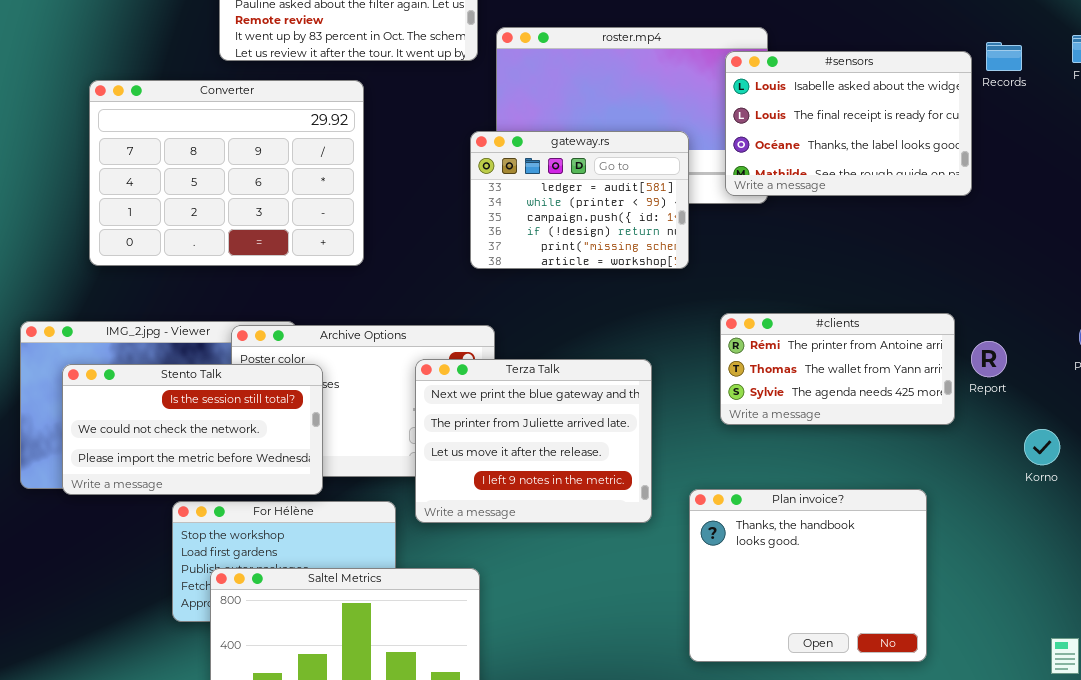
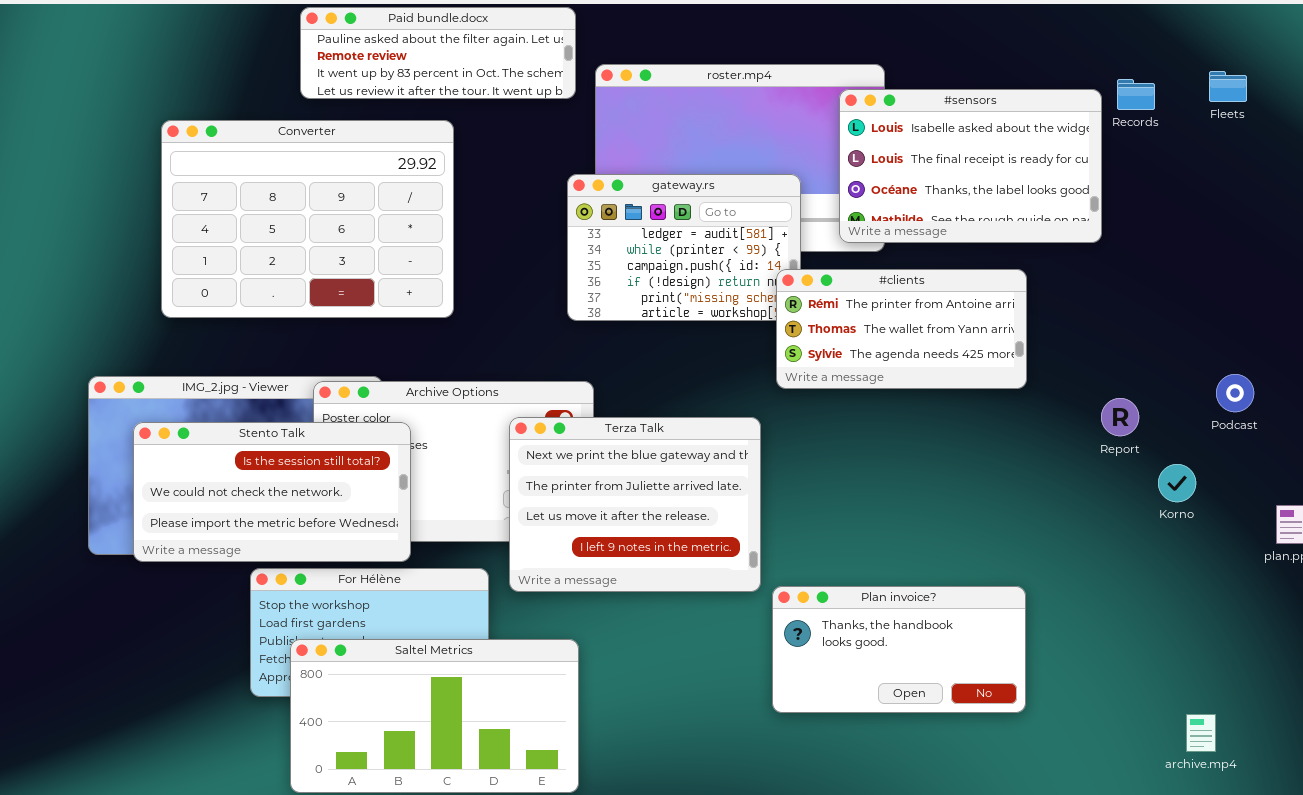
#clients: [720,313,955,425] -> [776,269,1027,389], moved
Korno: [1024,429,1060,465] -> [1158,464,1196,502], moved
Plan invoice?: [689,489,927,662] -> [772,586,1026,713], moved, resized

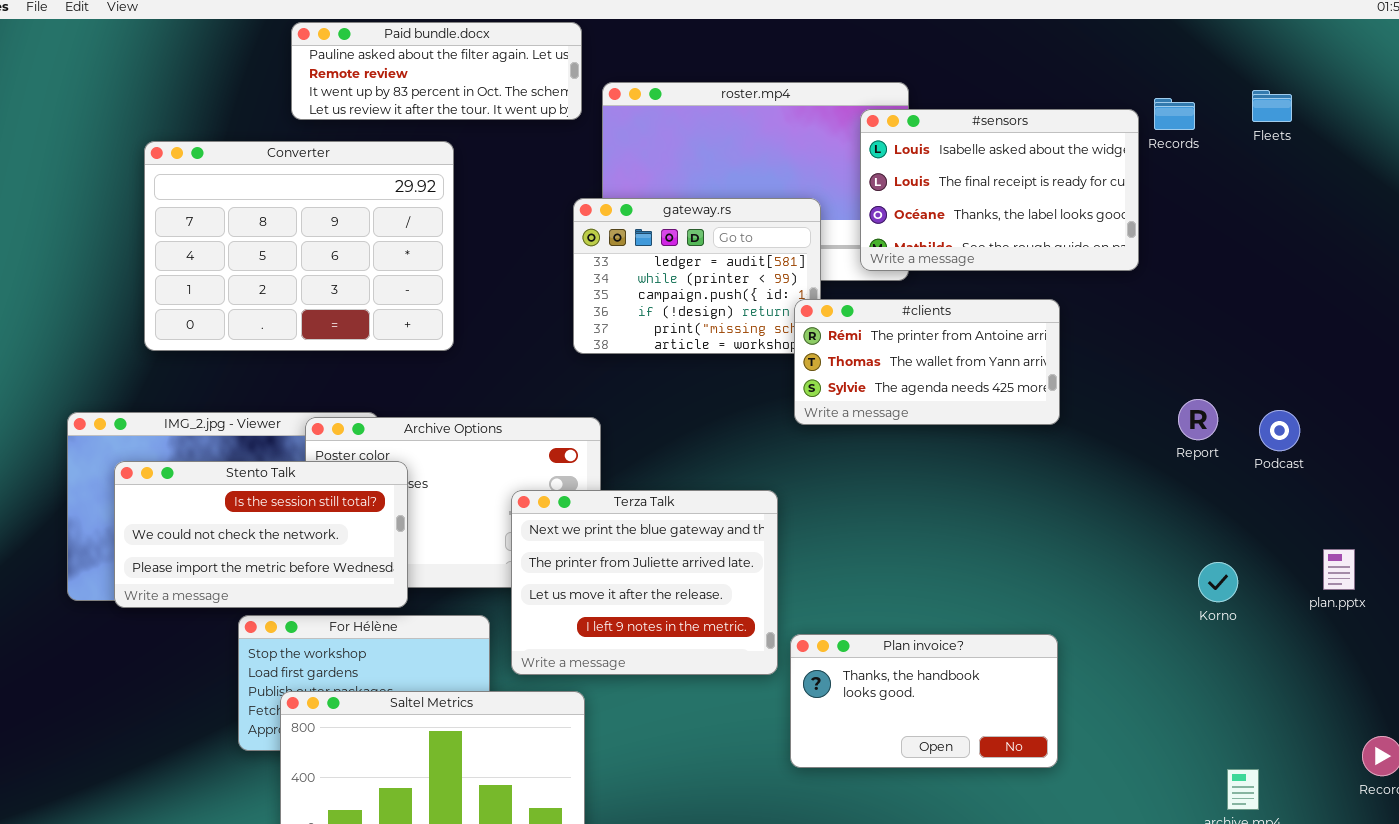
Report: [1101,398,1139,436] -> [1178,399,1218,440], moved
Terza Talk: [509,417,761,592] -> [511,490,778,675], moved
Korno: [1158,464,1196,502] -> [1198,562,1238,602], moved

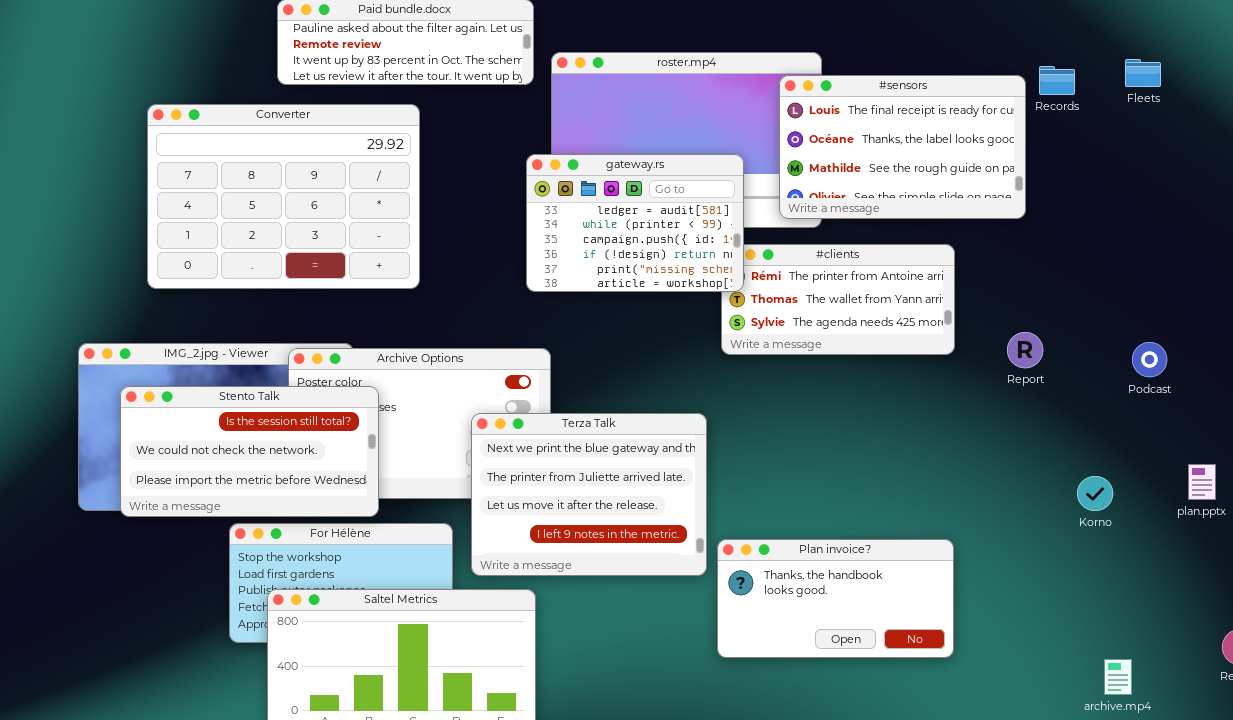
#sensors: [860,109,1139,271] -> [779,75,1026,219], scrolled down 1 row
gateway.rs: [573,198,821,354] -> [526,154,744,292], raised
Report: [1178,399,1218,440] -> [1007,332,1043,368], moved

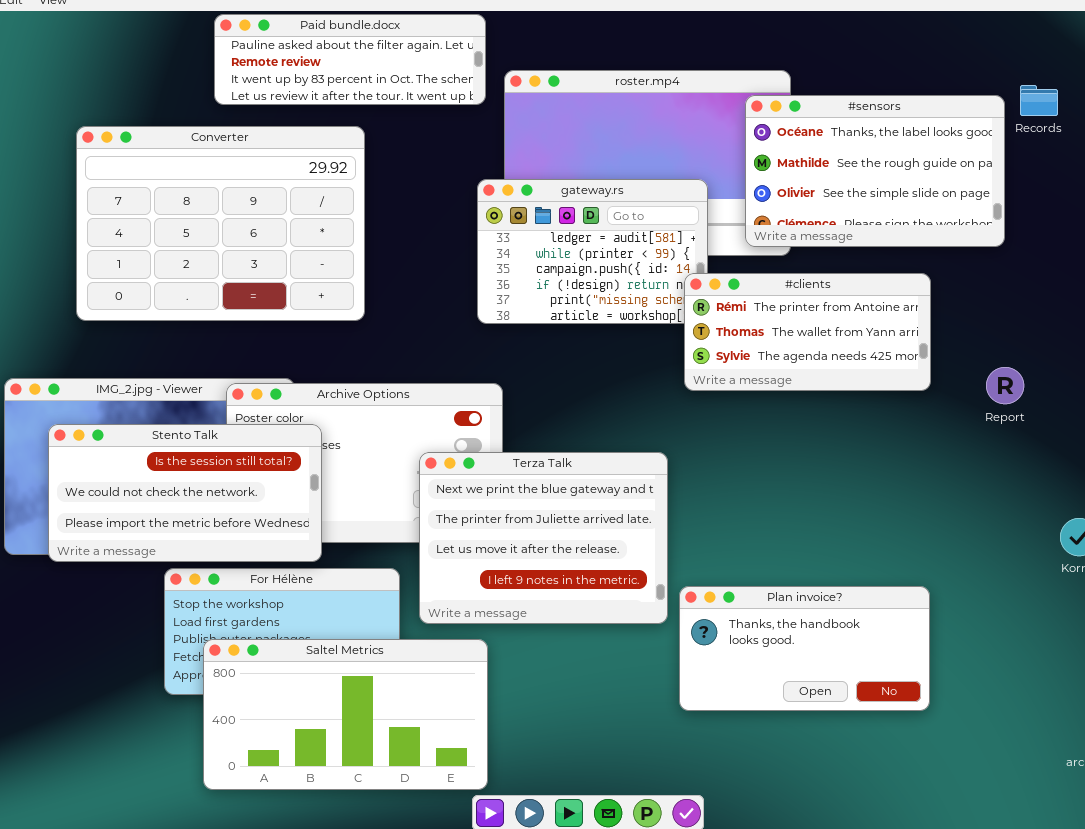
#sensors: [779,75,1026,219] -> [745,95,1005,247], scrolled down 1 row
#clients: [721,244,955,355] -> [684,273,931,391], raised

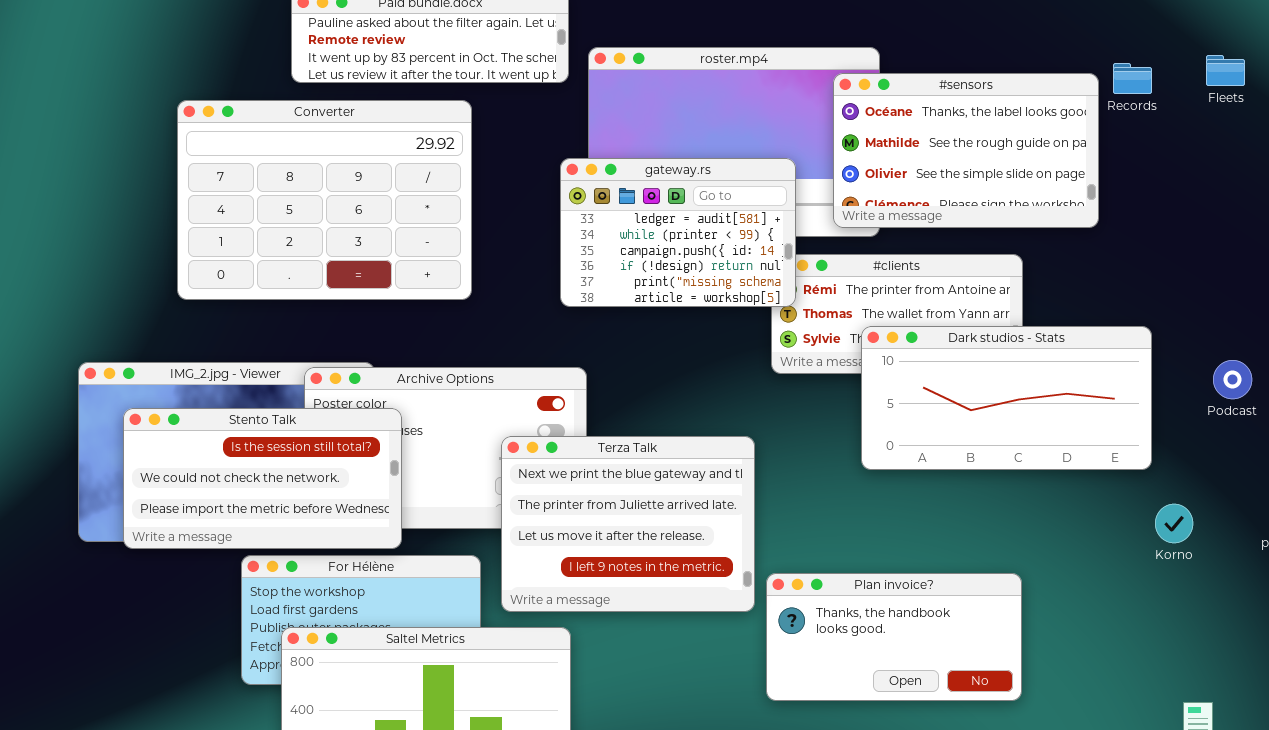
Converter: [76,126,365,321] -> [177,100,472,300], moved
gateway.rs: [477,179,708,324] -> [560,158,796,307], raised
Dark studios - Stats: none -> [861,326,1152,470], opened

